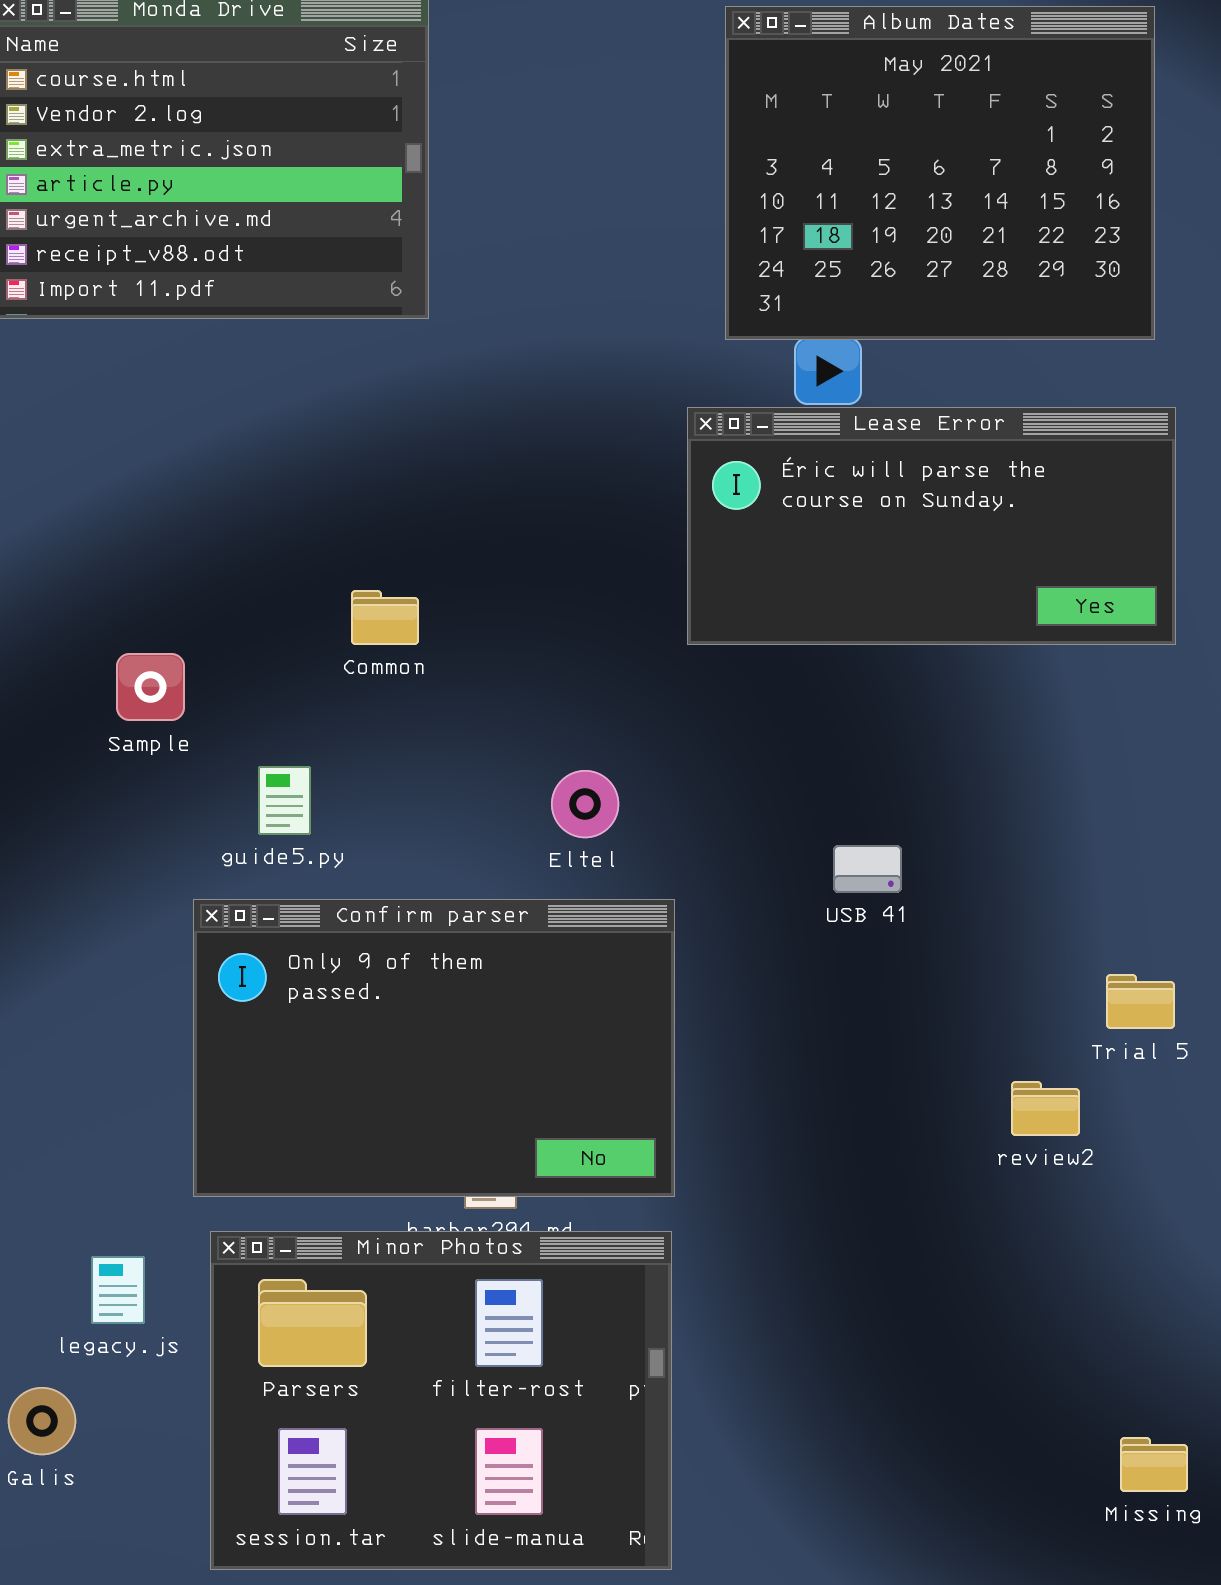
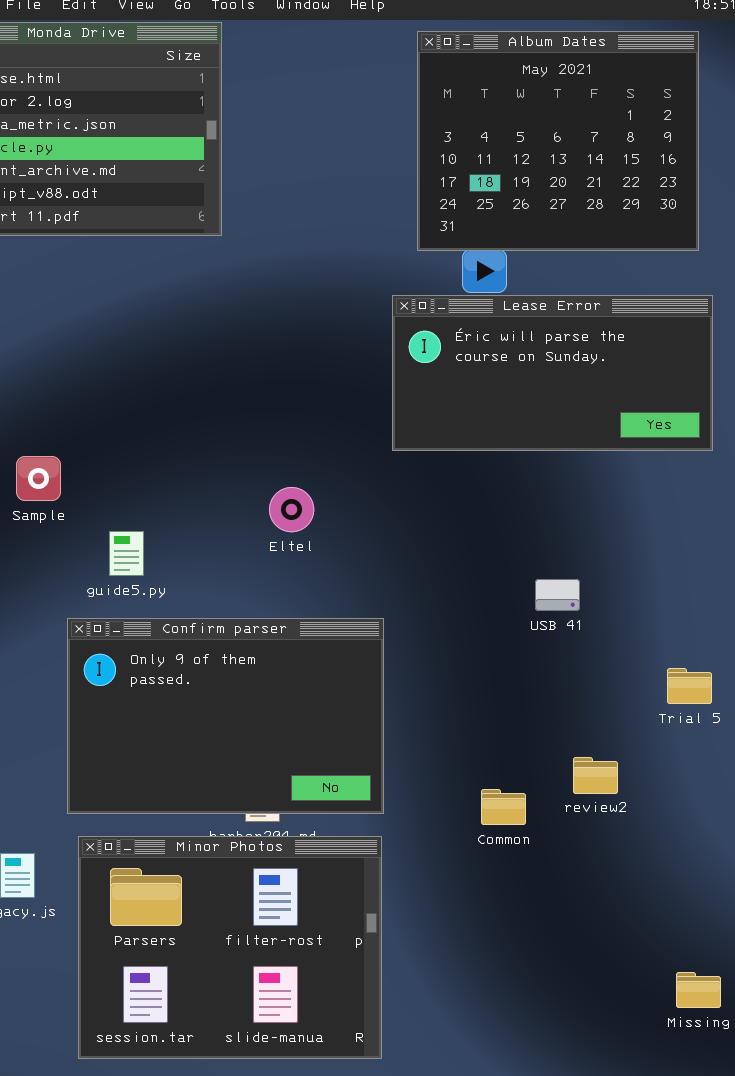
Common: [351,590,419,645] -> [481,789,526,825], moved
Eltel: [551,770,619,838] -> [269,487,314,532], moved
USB 41: [833,845,902,893] -> [535,579,580,611], moved
review2: [1011,1081,1080,1136] -> [573,757,618,794], moved

